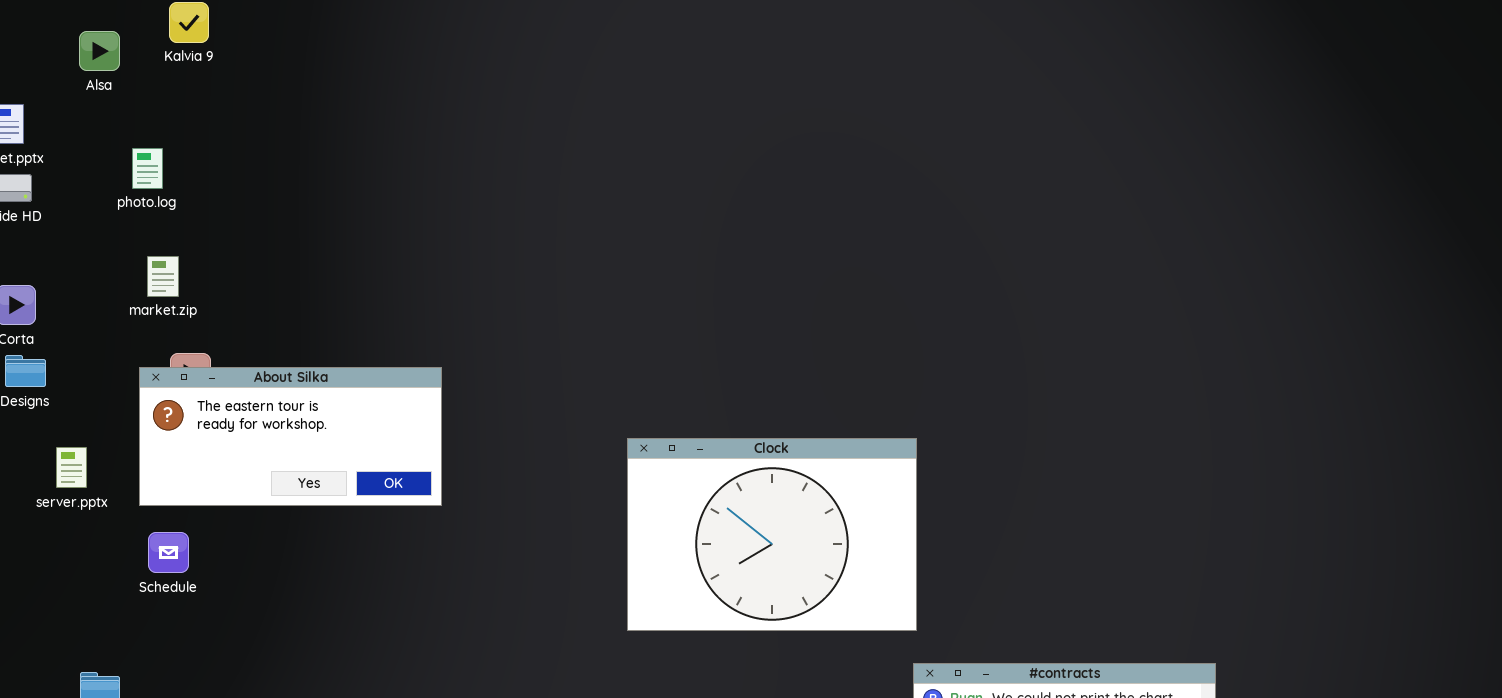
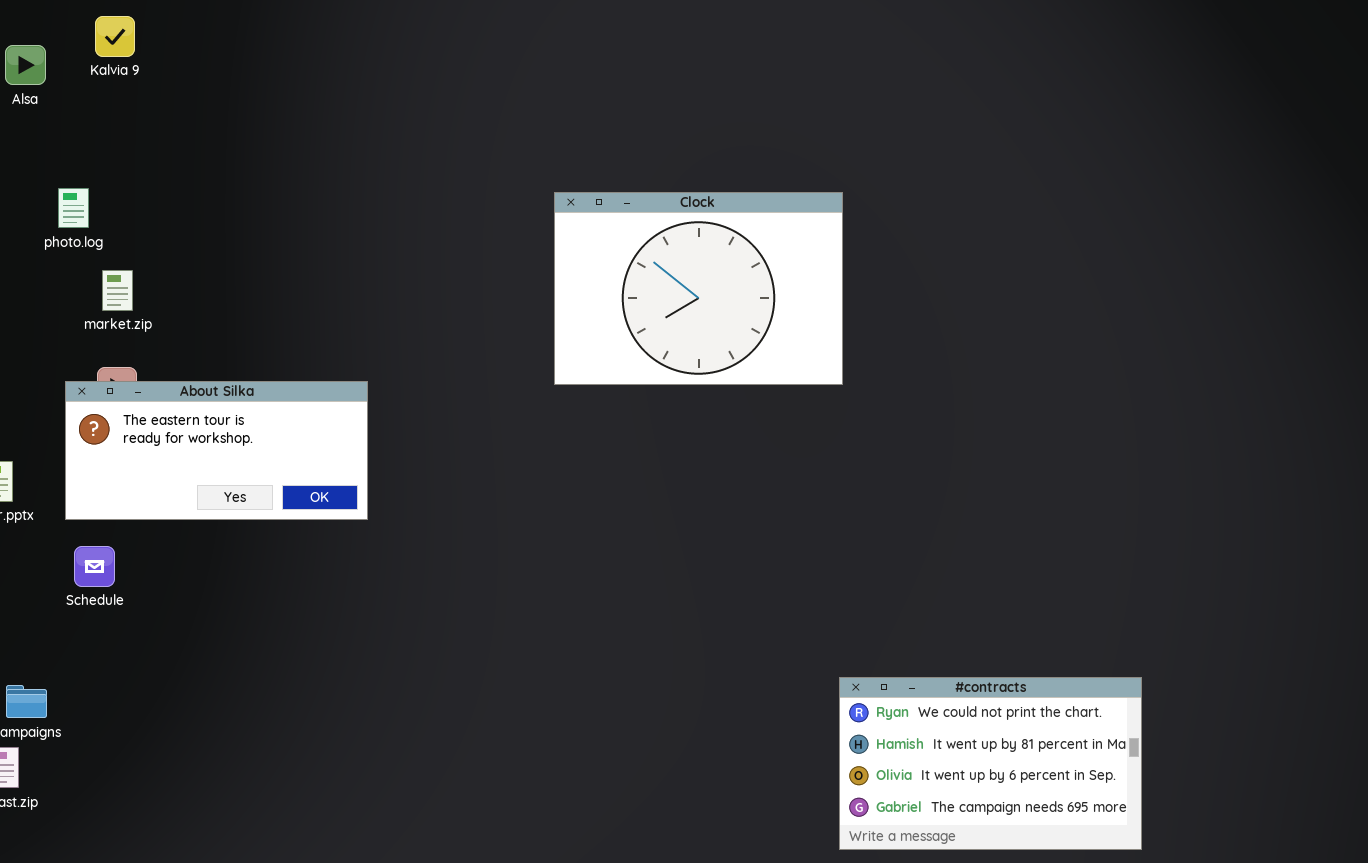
photo.log: [132,148,163,189] -> [58,188,89,228], moved
market.zip: [147,256,179,297] -> [102,270,133,311], moved
Clock: [627,438,917,631] -> [554,192,843,385], moved

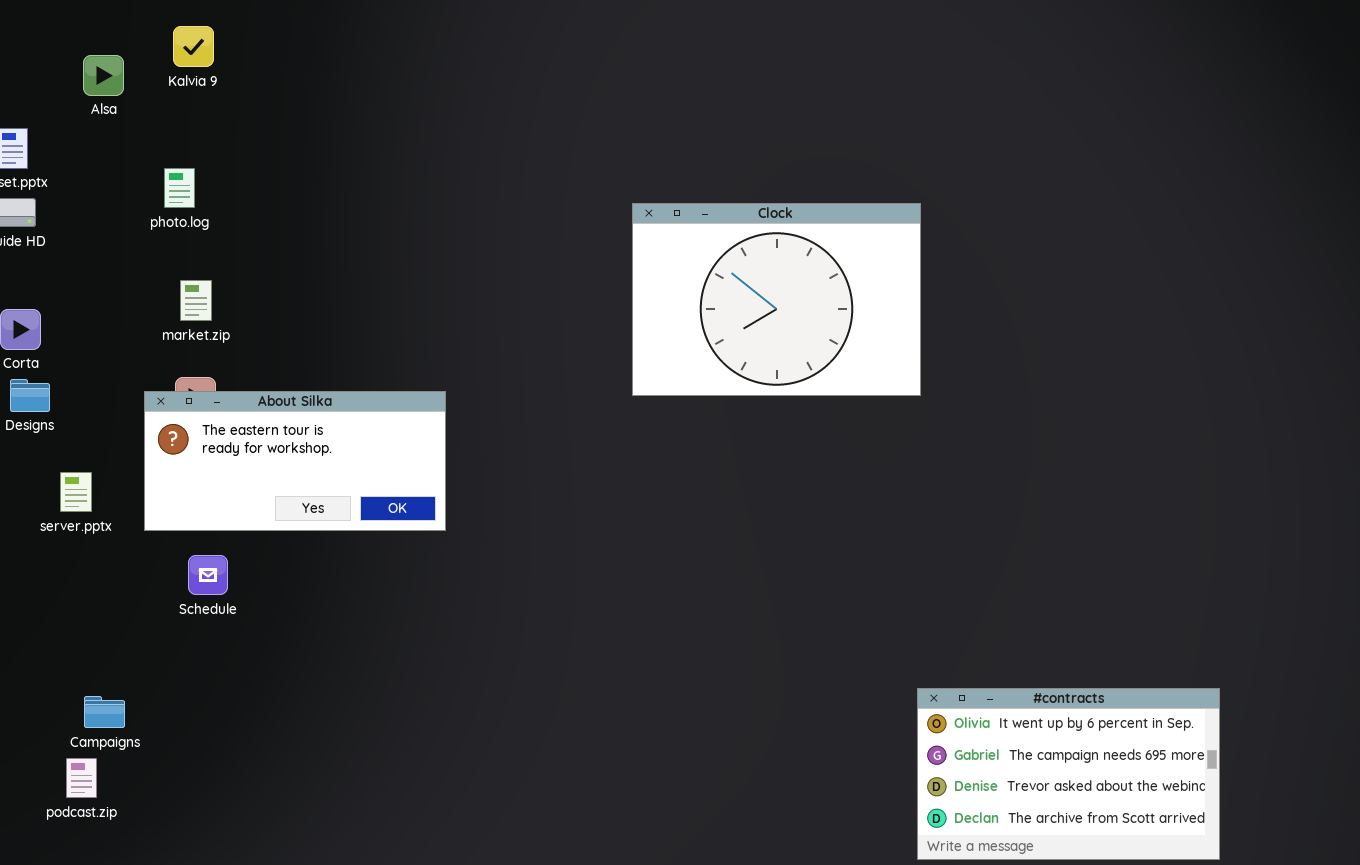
photo.log: [58,188,89,228] -> [164,168,195,208], moved
Schedule: [74,546,115,587] -> [188,555,228,595], moved
#contracts: [839,677,1142,850] -> [917,688,1220,860], scrolled down 2 rows

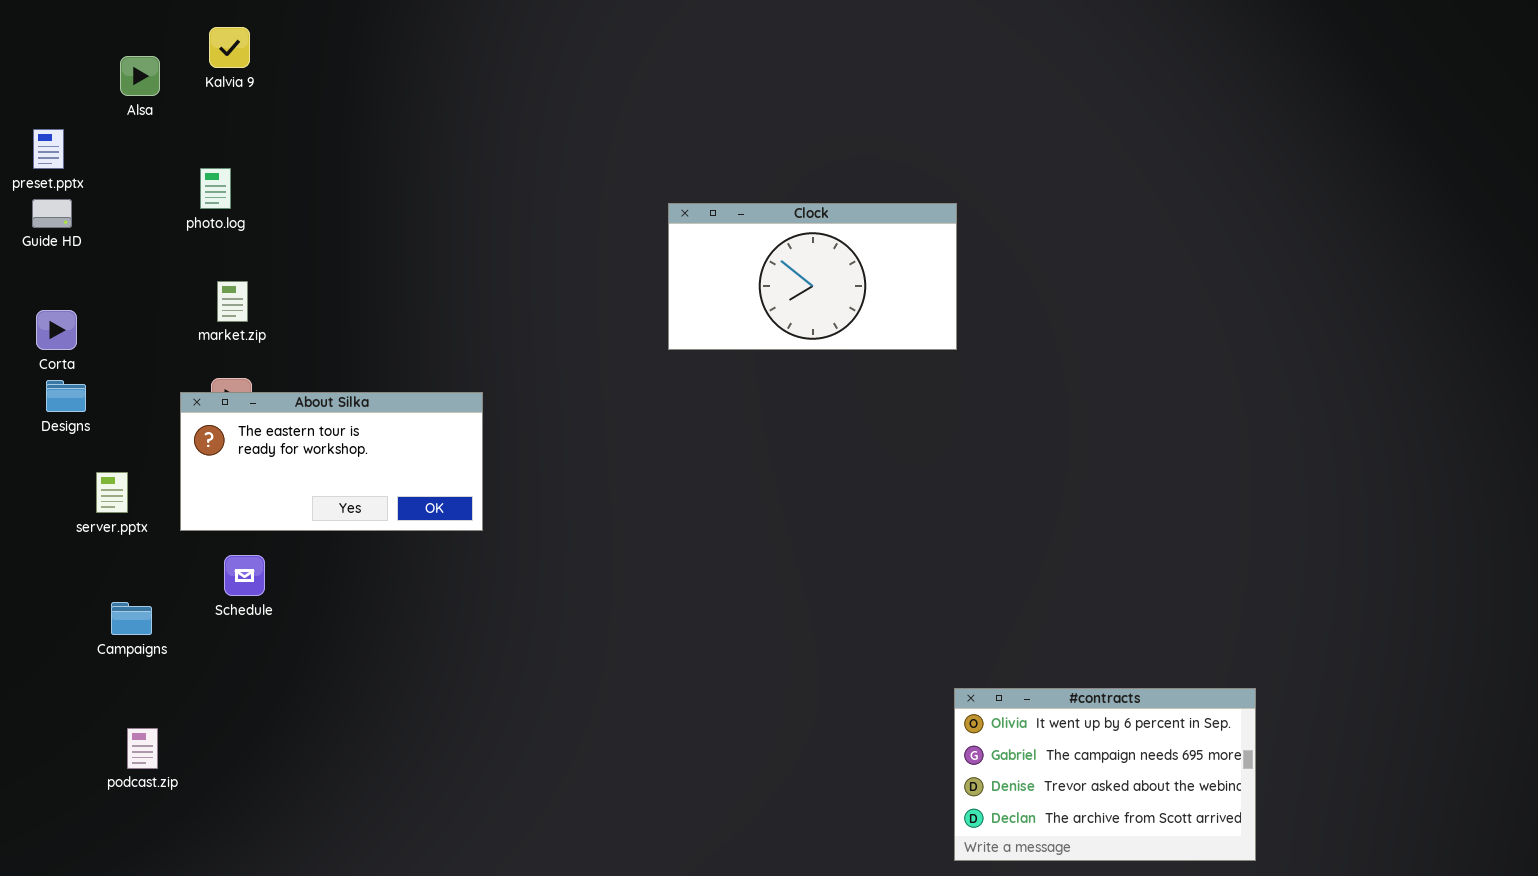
Clock: [632,203,921,396] -> [668,203,957,350], resized
Campaigns: [84,696,125,728] -> [111,602,152,635], moved
podcast.zip: [66,758,97,798] -> [127,728,158,769], moved

